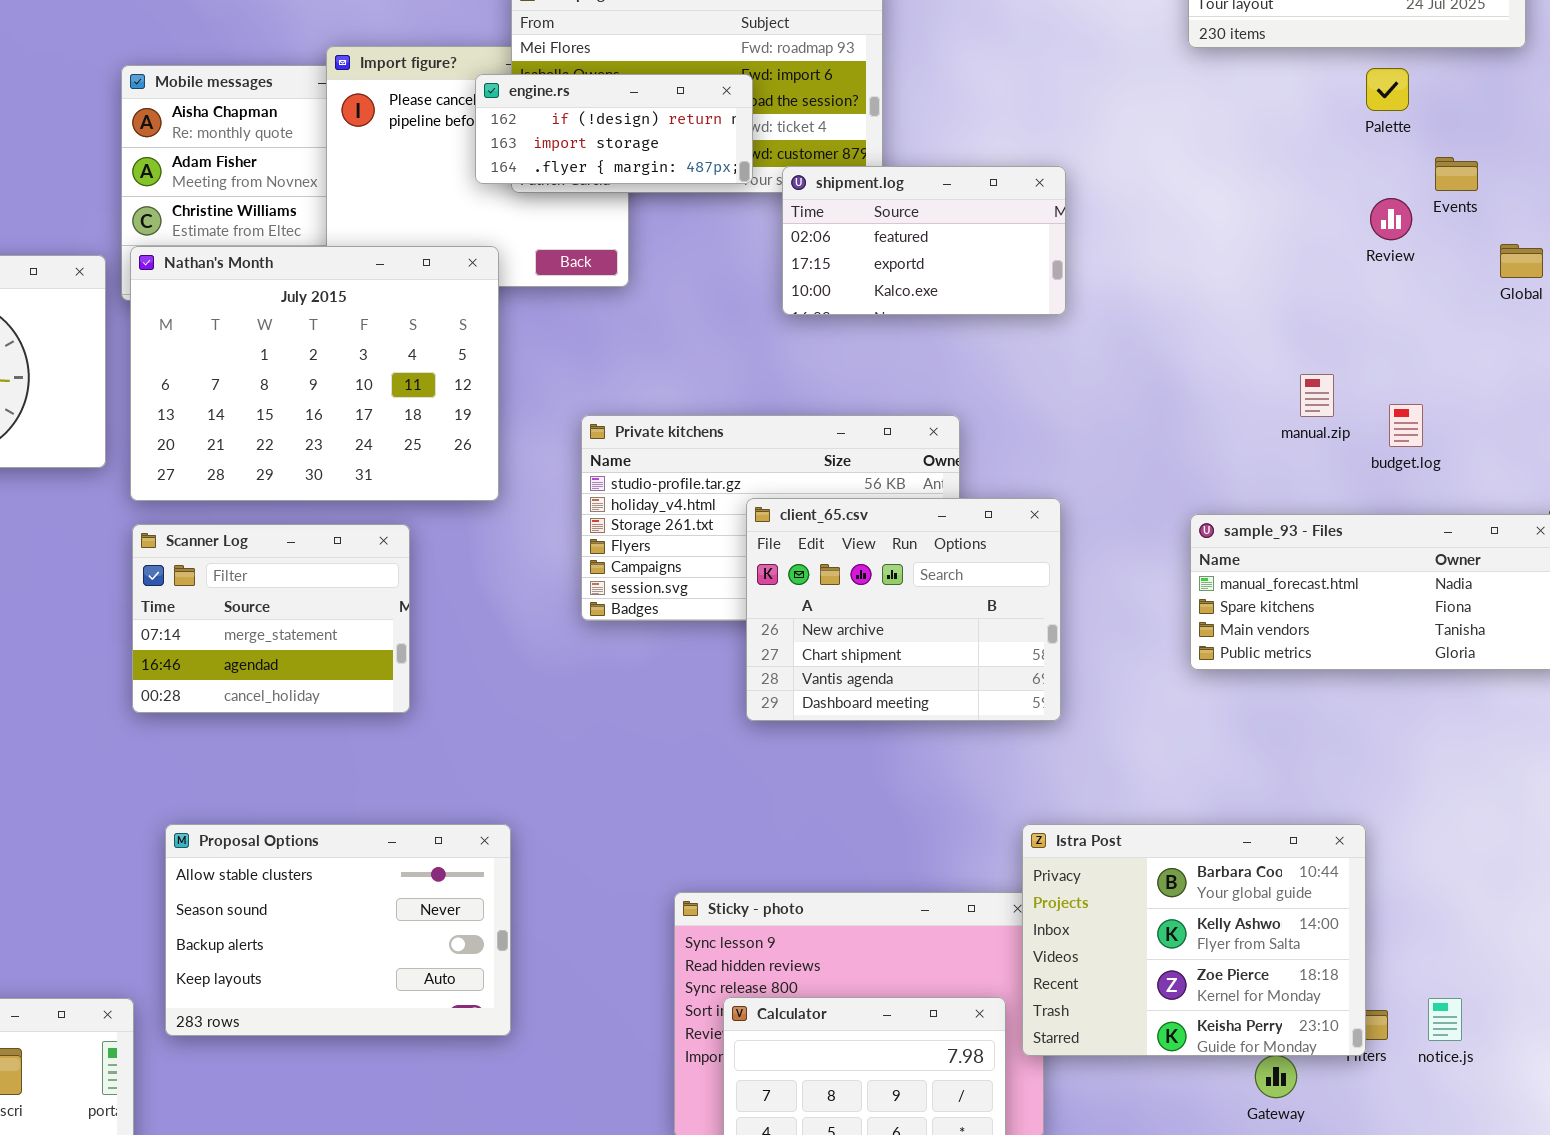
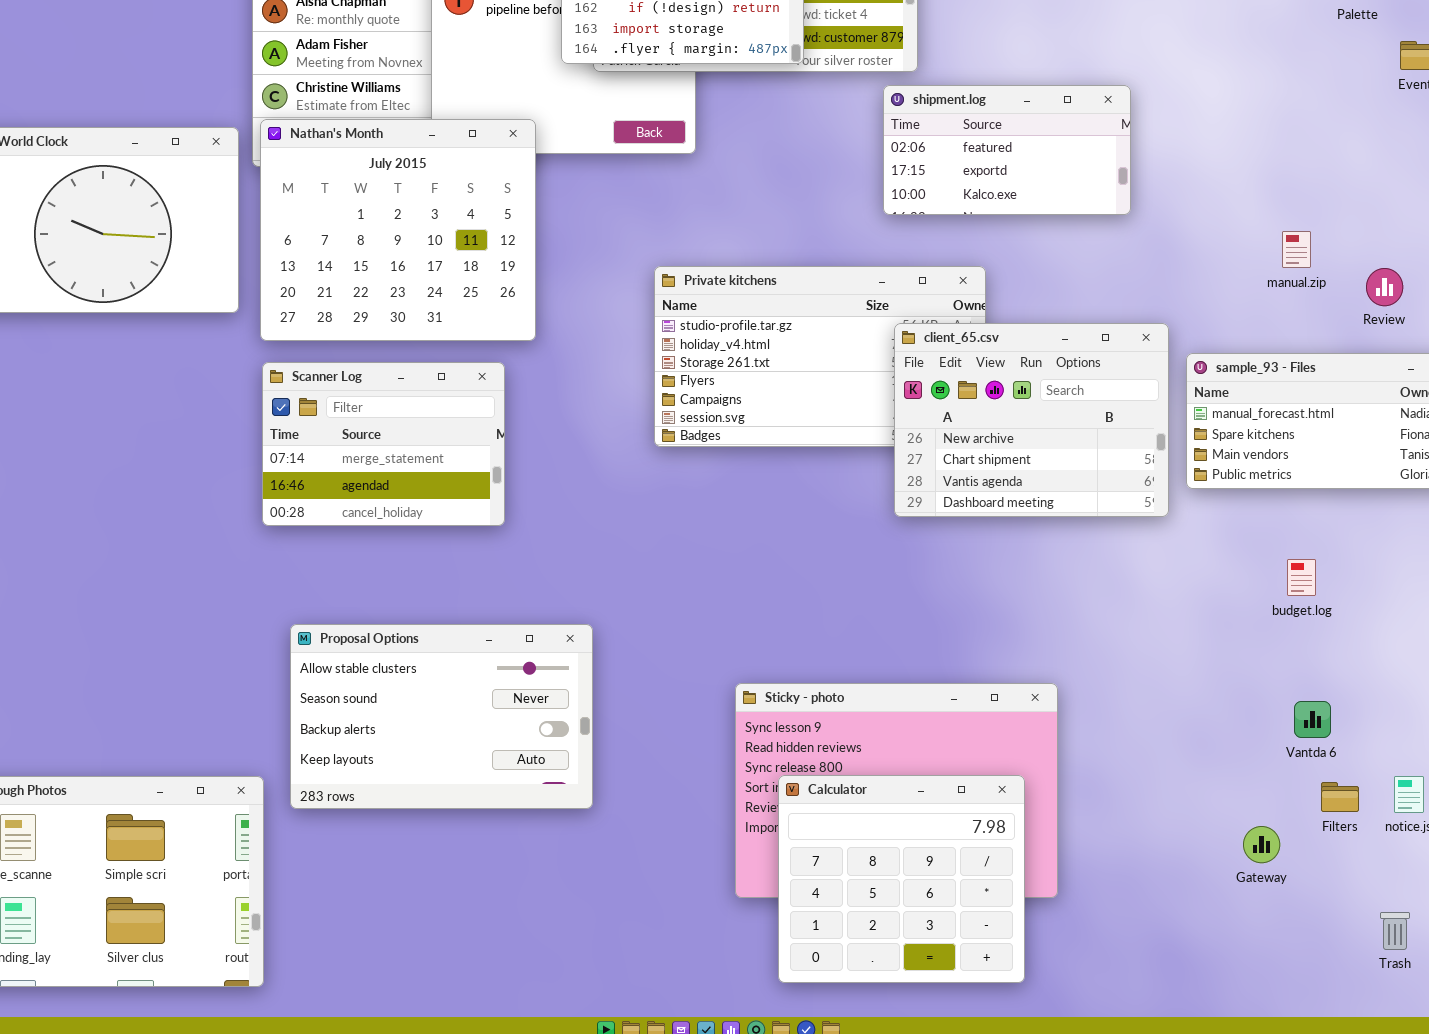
shipment.log: [782,166,1066,315] -> [883,85,1131,215], moved
Review: [1370,198,1412,240] -> [1366,268,1403,306], moved
Nathan's Month: [130,246,499,501] -> [260,119,536,341], resized
budget.log: [1389,404,1423,447] -> [1287,559,1316,596], moved
client_65.csv: [746,498,1061,721] -> [894,323,1169,517], moved
Istra Post: [1022,824,1366,1056] -> none, closed

